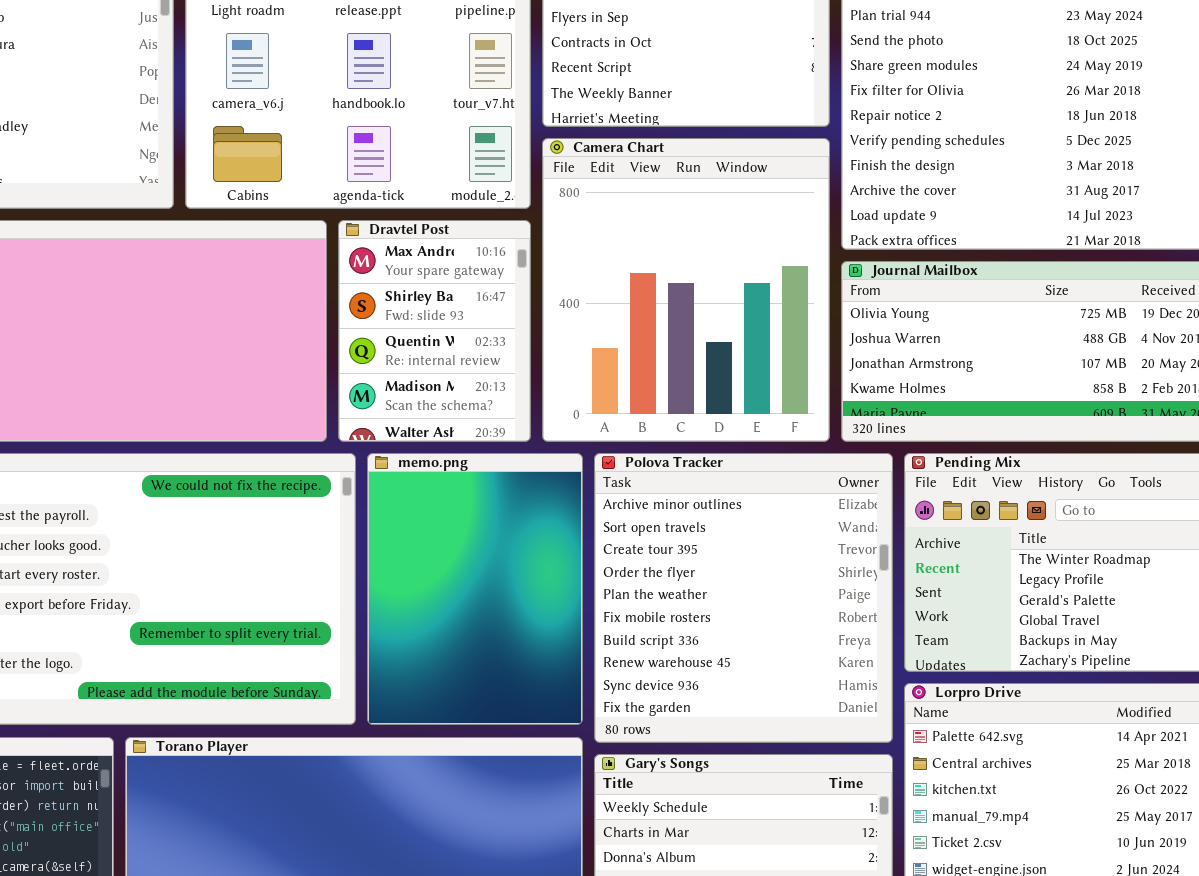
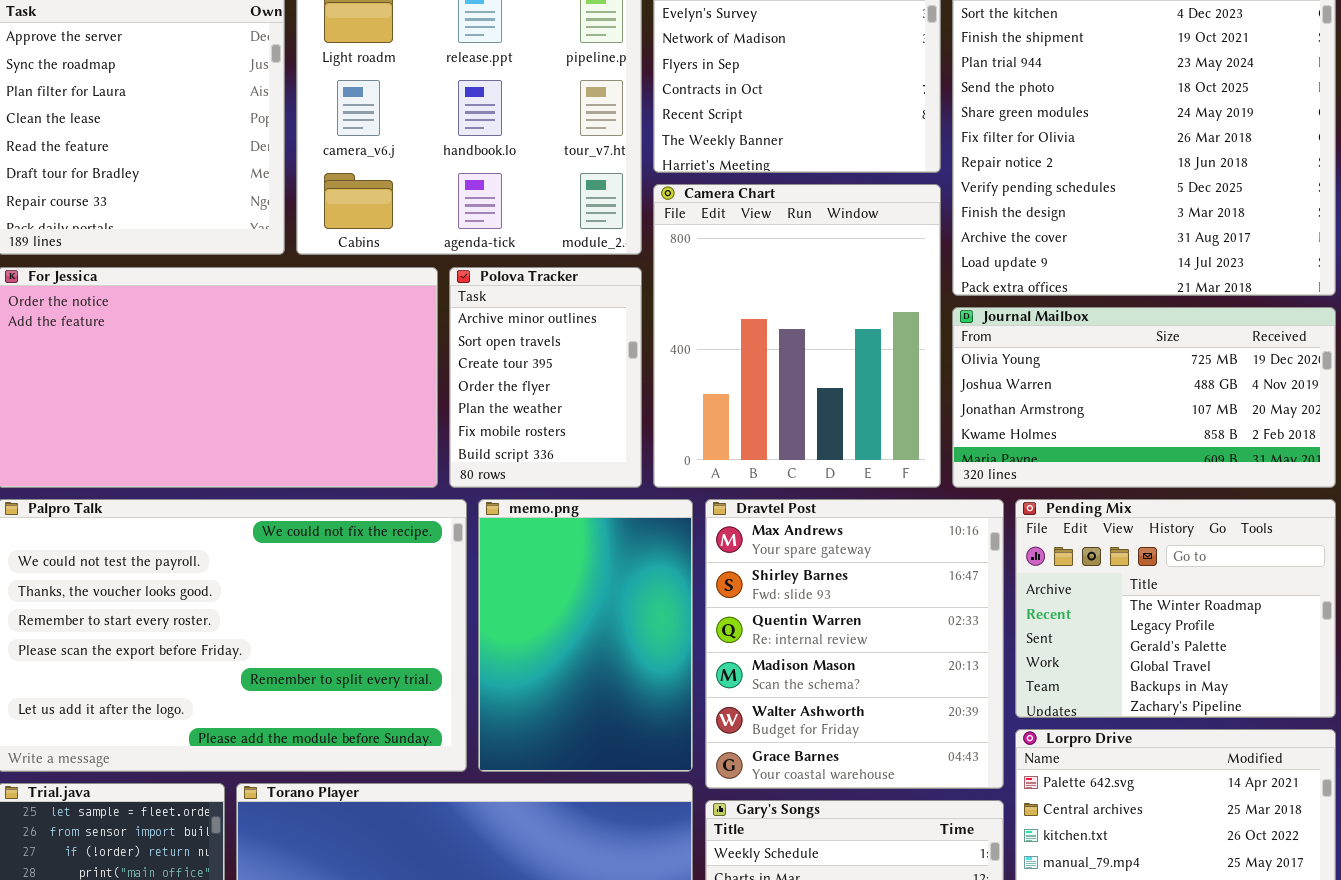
Dravtel Post: [338,220,531,442] -> [705,499,1004,789], moved, resized
Polova Tracker: [594,453,893,743] -> [449,267,642,488], moved, resized

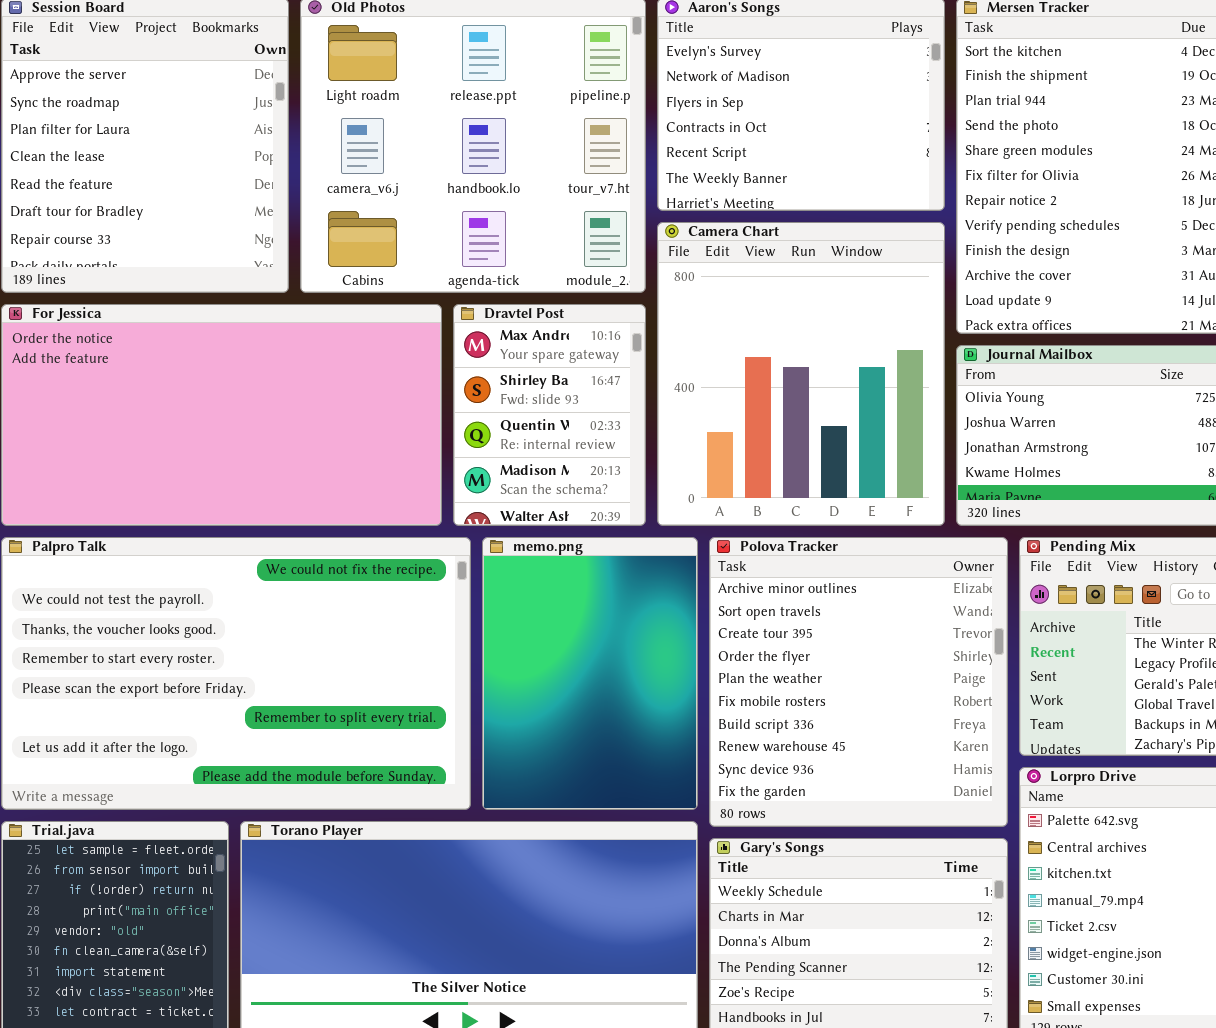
Polova Tracker: [449,267,642,488] -> [709,537,1008,827], moved, resized
Dravtel Post: [705,499,1004,789] -> [453,304,646,526], moved, resized

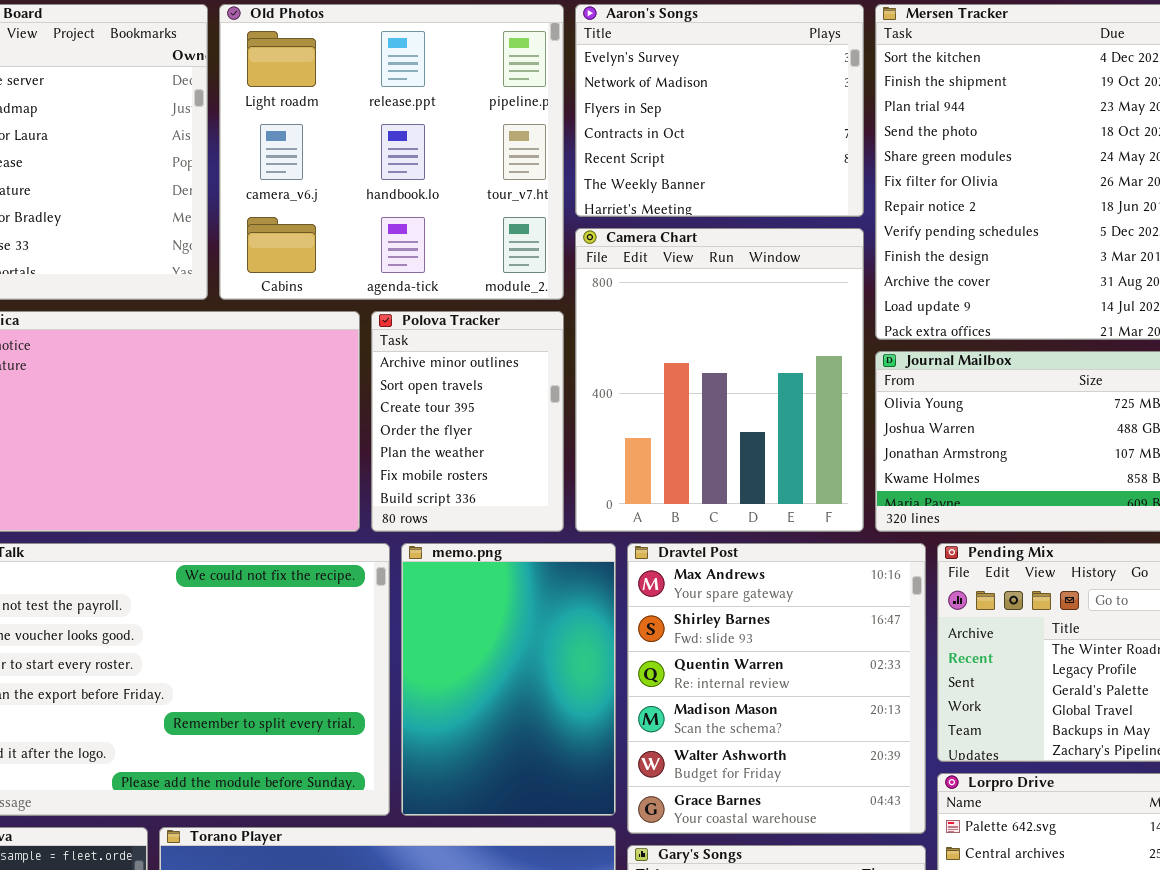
Dravtel Post: [453,304,646,526] -> [627,543,926,834], moved, resized
Polova Tracker: [709,537,1008,827] -> [371,311,564,532], moved, resized

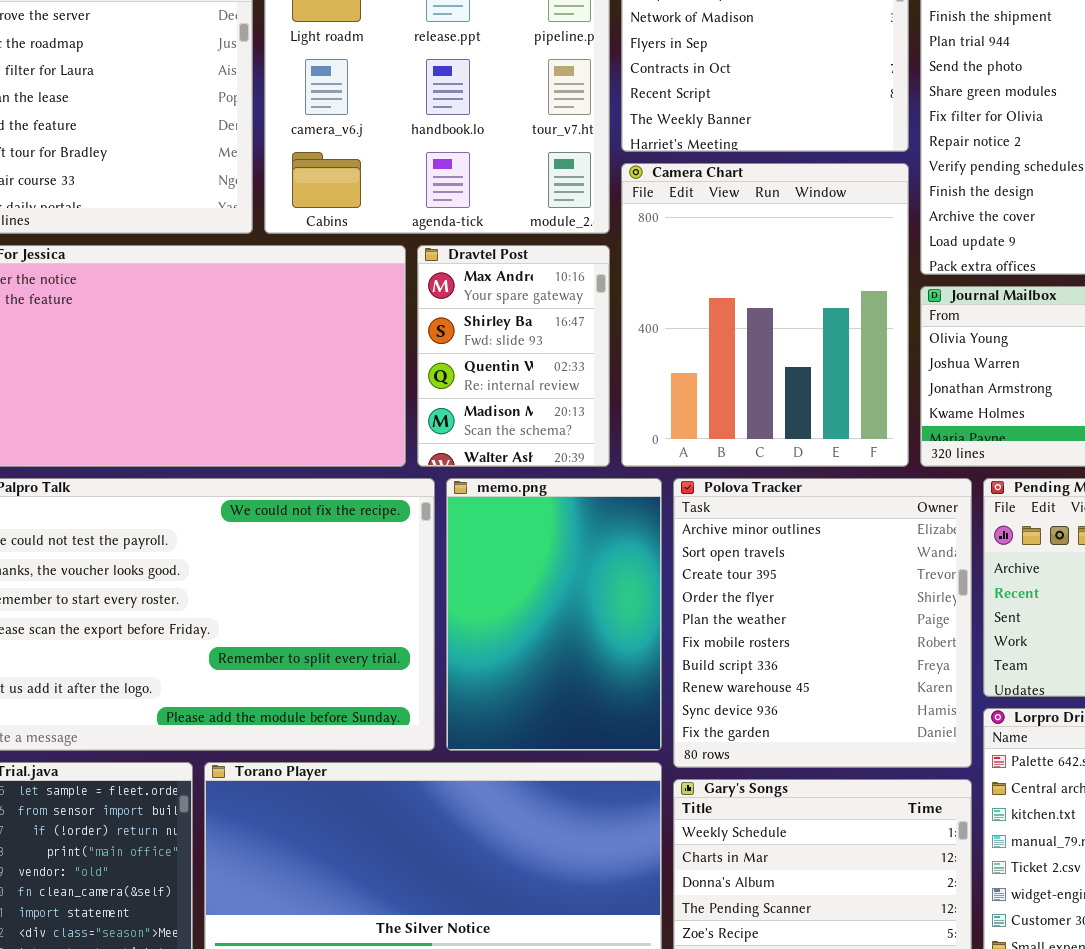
Polova Tracker: [371,311,564,532] -> [673,478,972,768], moved, resized
Dravtel Post: [627,543,926,834] -> [417,245,610,467], moved, resized

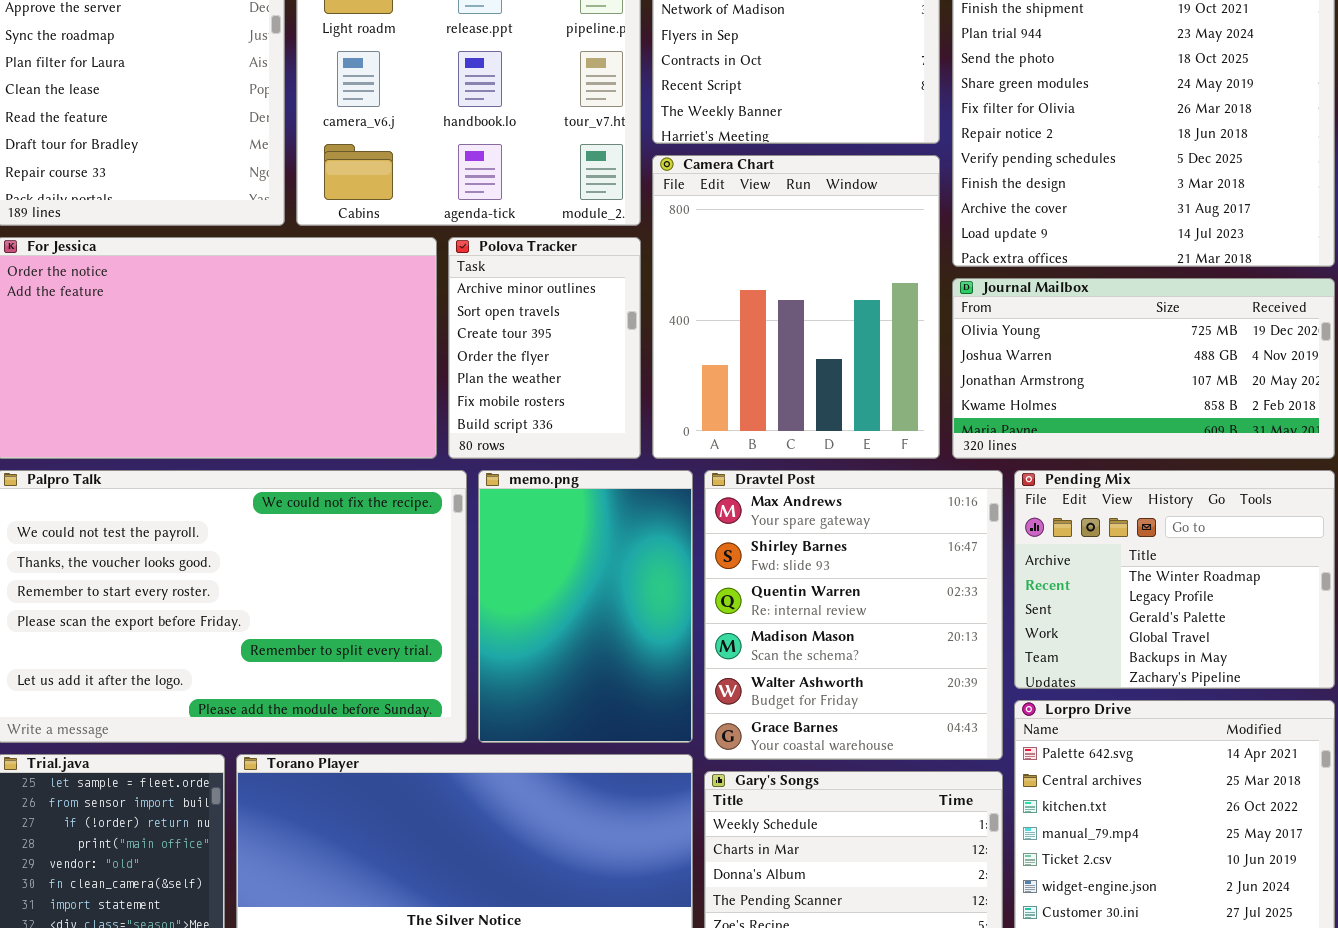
Dravtel Post: [417,245,610,467] -> [704,470,1003,760], moved, resized
Polova Tracker: [673,478,972,768] -> [448,237,641,459], moved, resized

